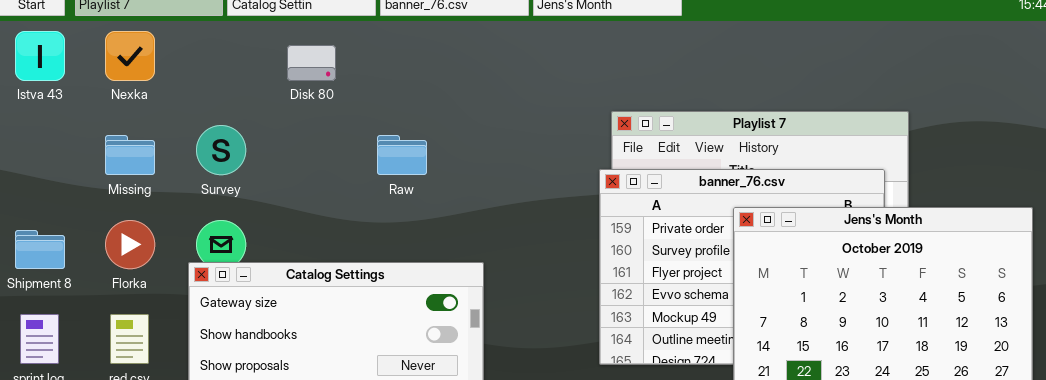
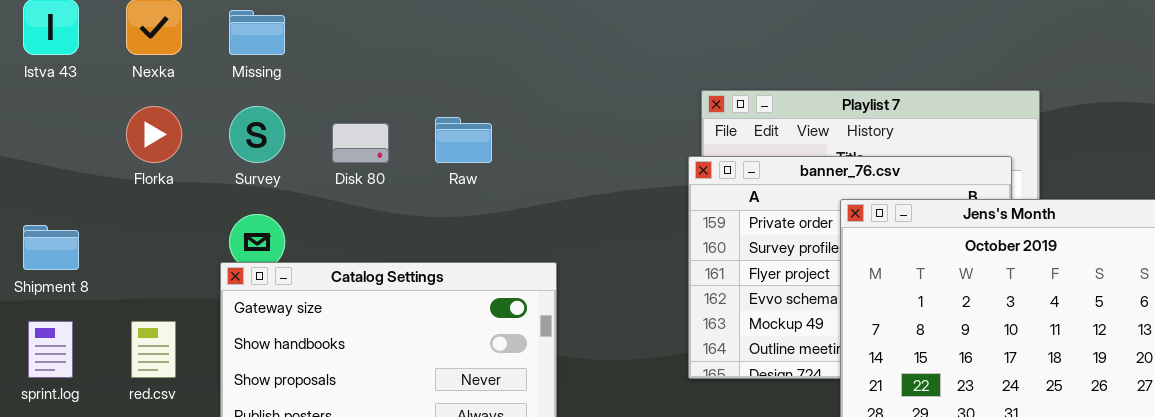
Disk 80: [287,45,336,81] -> [332,123,389,163], moved
Missing: [105,135,155,175] -> [229,10,285,55], moved
Florka: [105,220,155,269] -> [126,106,182,163], moved

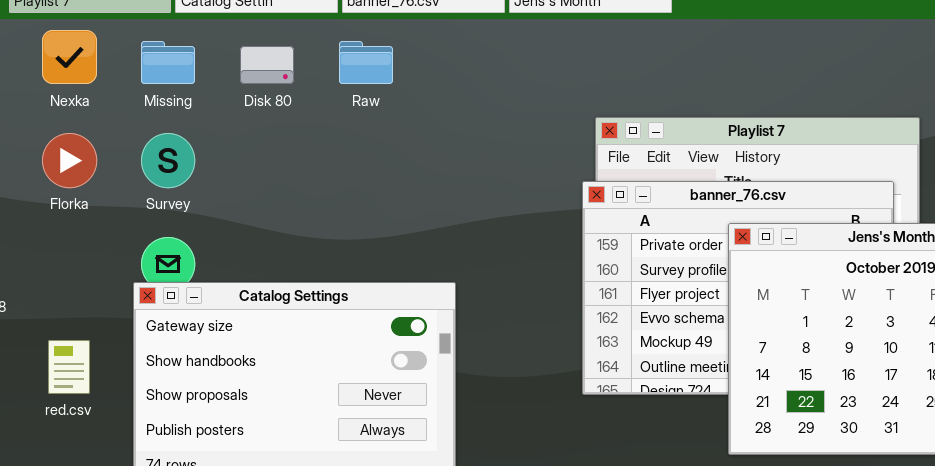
Raw: [435,117,492,163] -> [339,41,393,84], moved
Disk 80: [332,123,389,163] -> [240,46,294,84], moved

